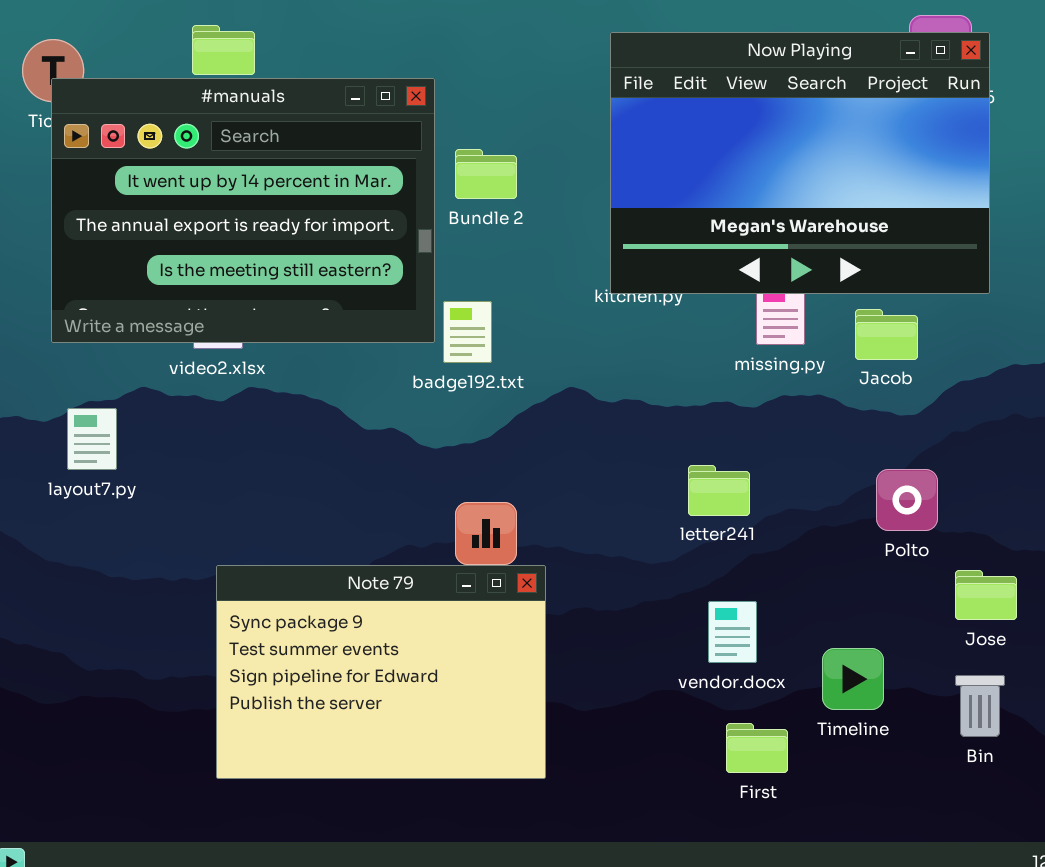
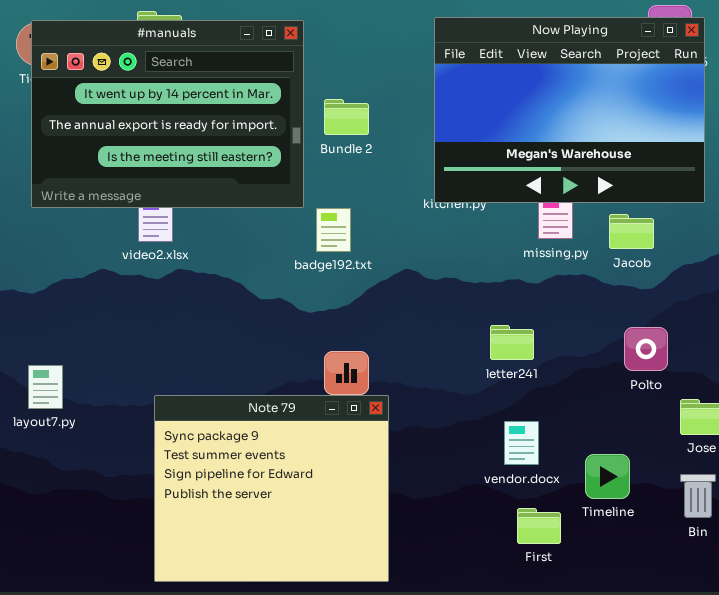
#manuals: [51,78,435,343] -> [31,20,304,208], moved
layout7.py: [67,408,117,470] -> [28,365,63,409], moved
Note 79: [216,565,546,779] -> [154,395,389,582], resized

